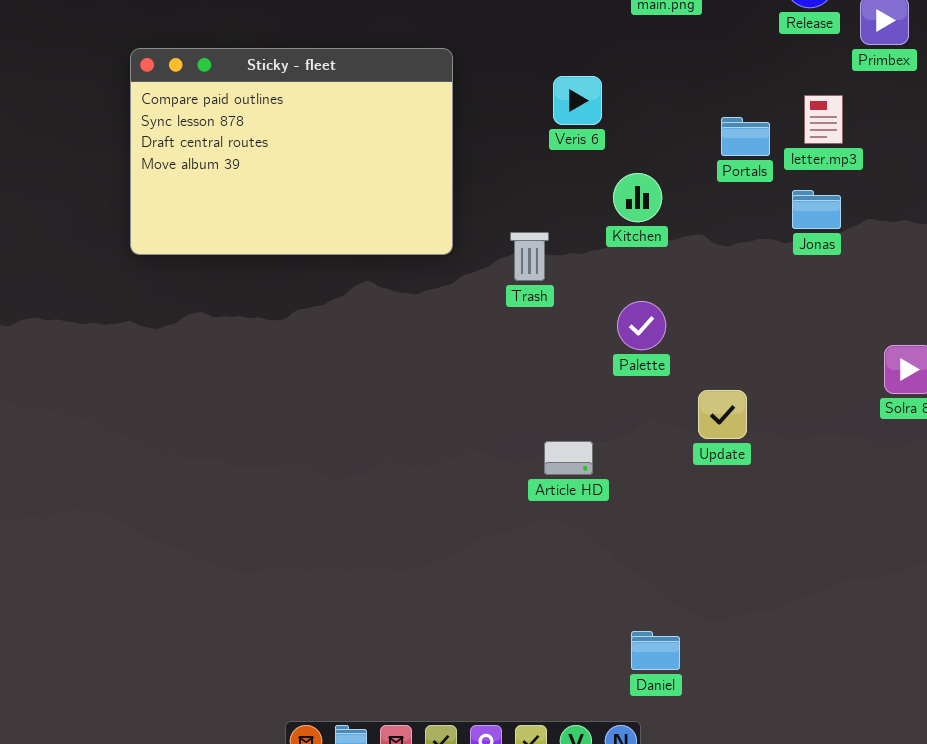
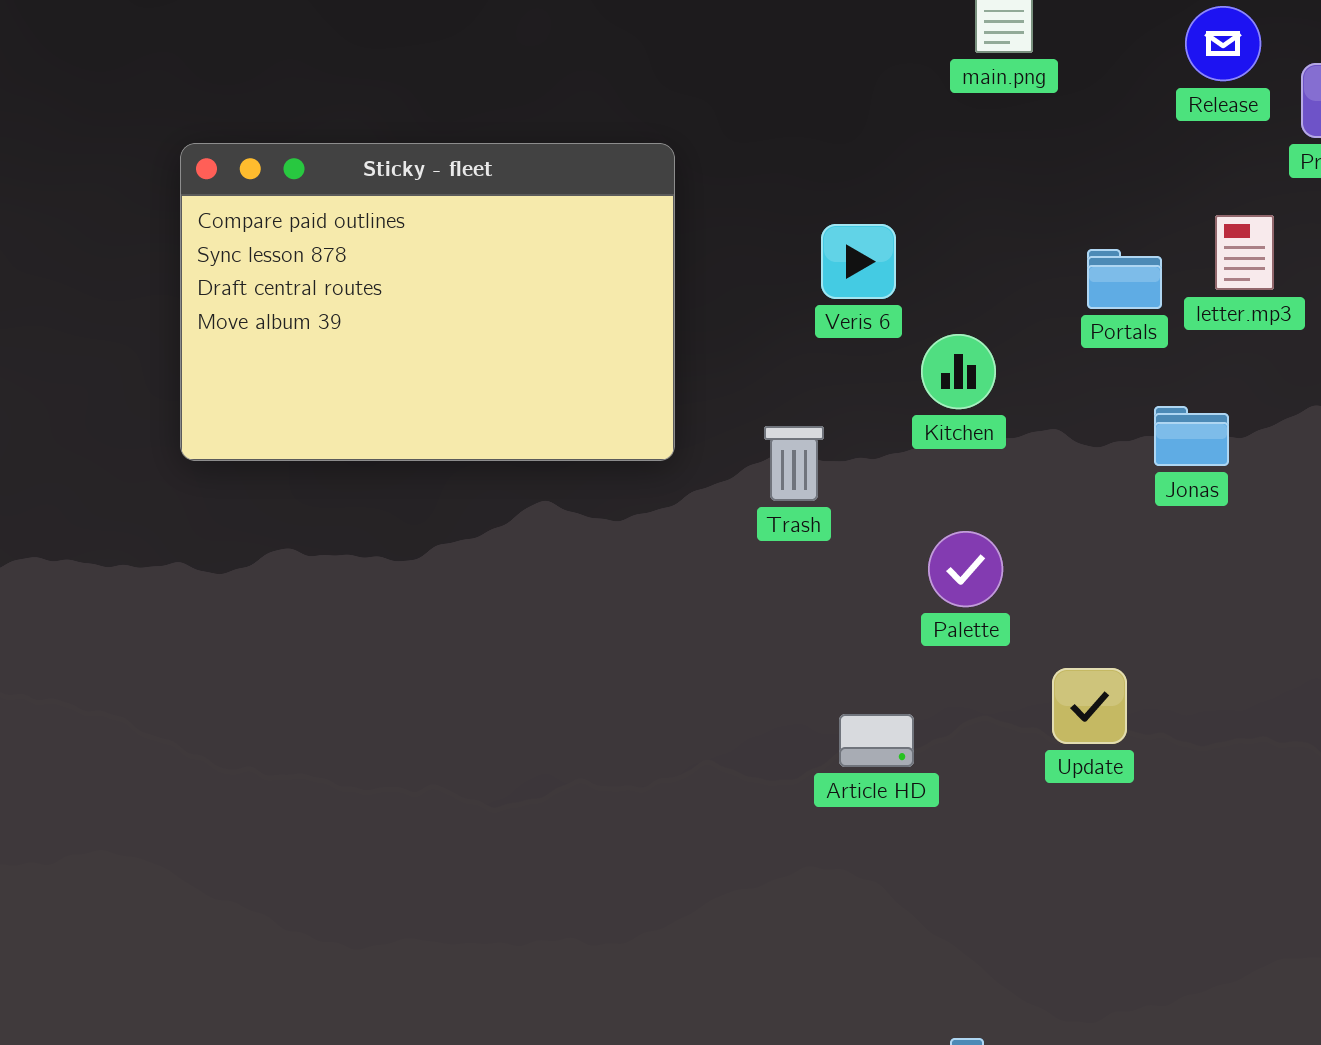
Veris 6: [553,76,602,125] -> [821,224,896,299], moved
Jonas: [792,190,841,229] -> [1154,406,1229,466], moved
Article HD: [544,441,593,475] -> [839,714,914,767], moved

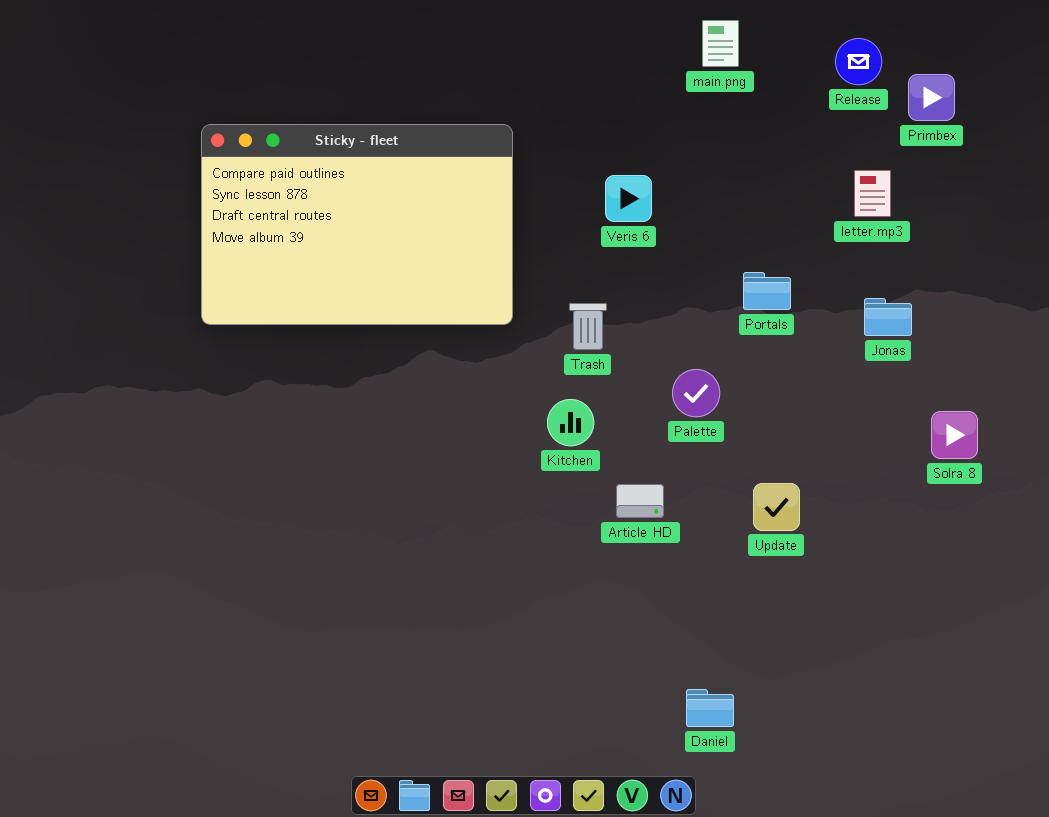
Portals: [1087,249,1162,309] -> [743,272,791,310], moved
Kitchen: [921,334,996,409] -> [547,399,594,446], moved
Jonas: [1154,406,1229,466] -> [864,298,912,336], moved
Update: [1052,668,1127,744] -> [753,483,800,531], moved

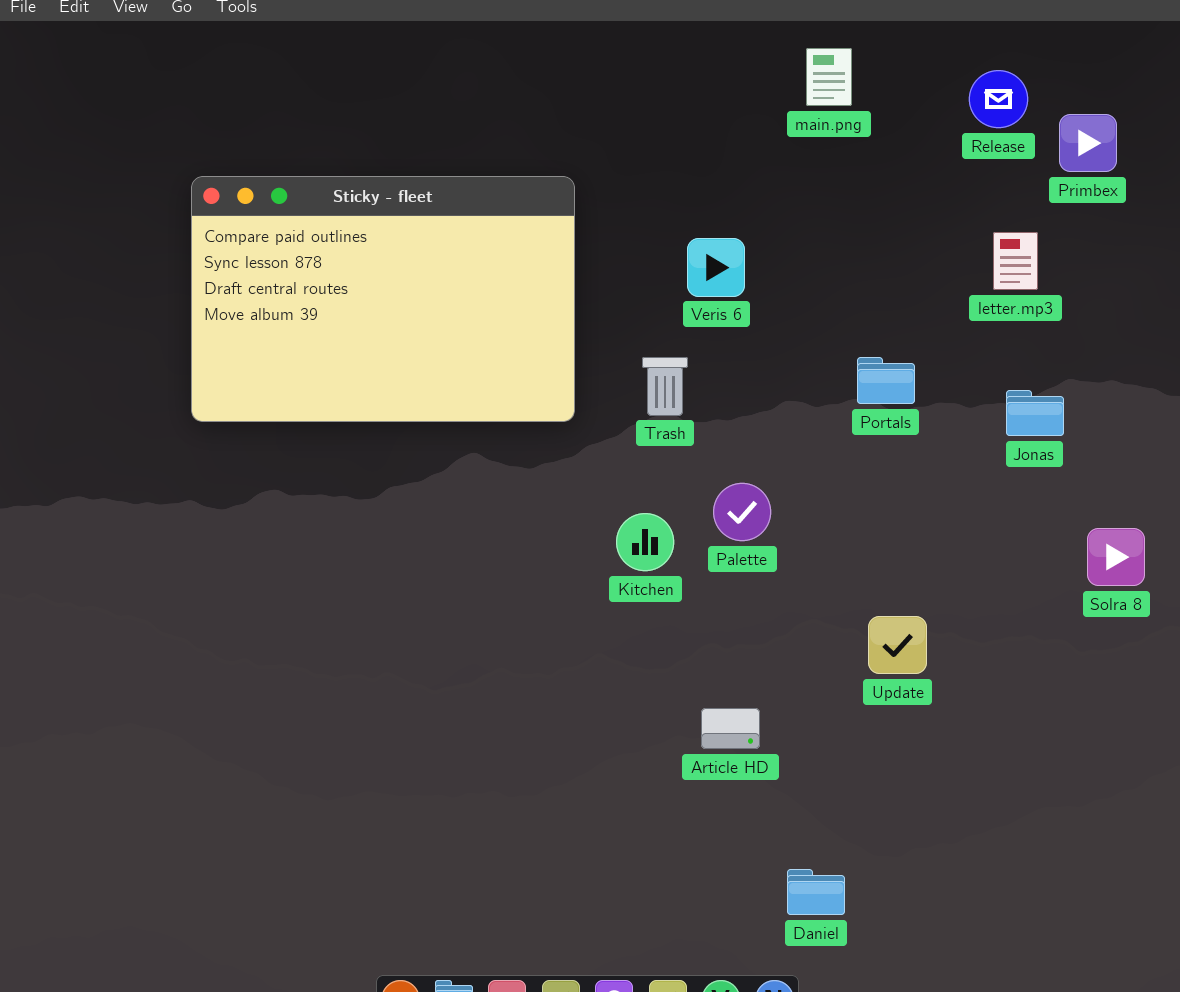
Trash: [569,303,607,350] -> [642,357,688,416], moved
Palette: [672,369,720,417] -> [713,483,771,541], moved
Article HD: [616,484,664,518] -> [701,708,760,749], moved

